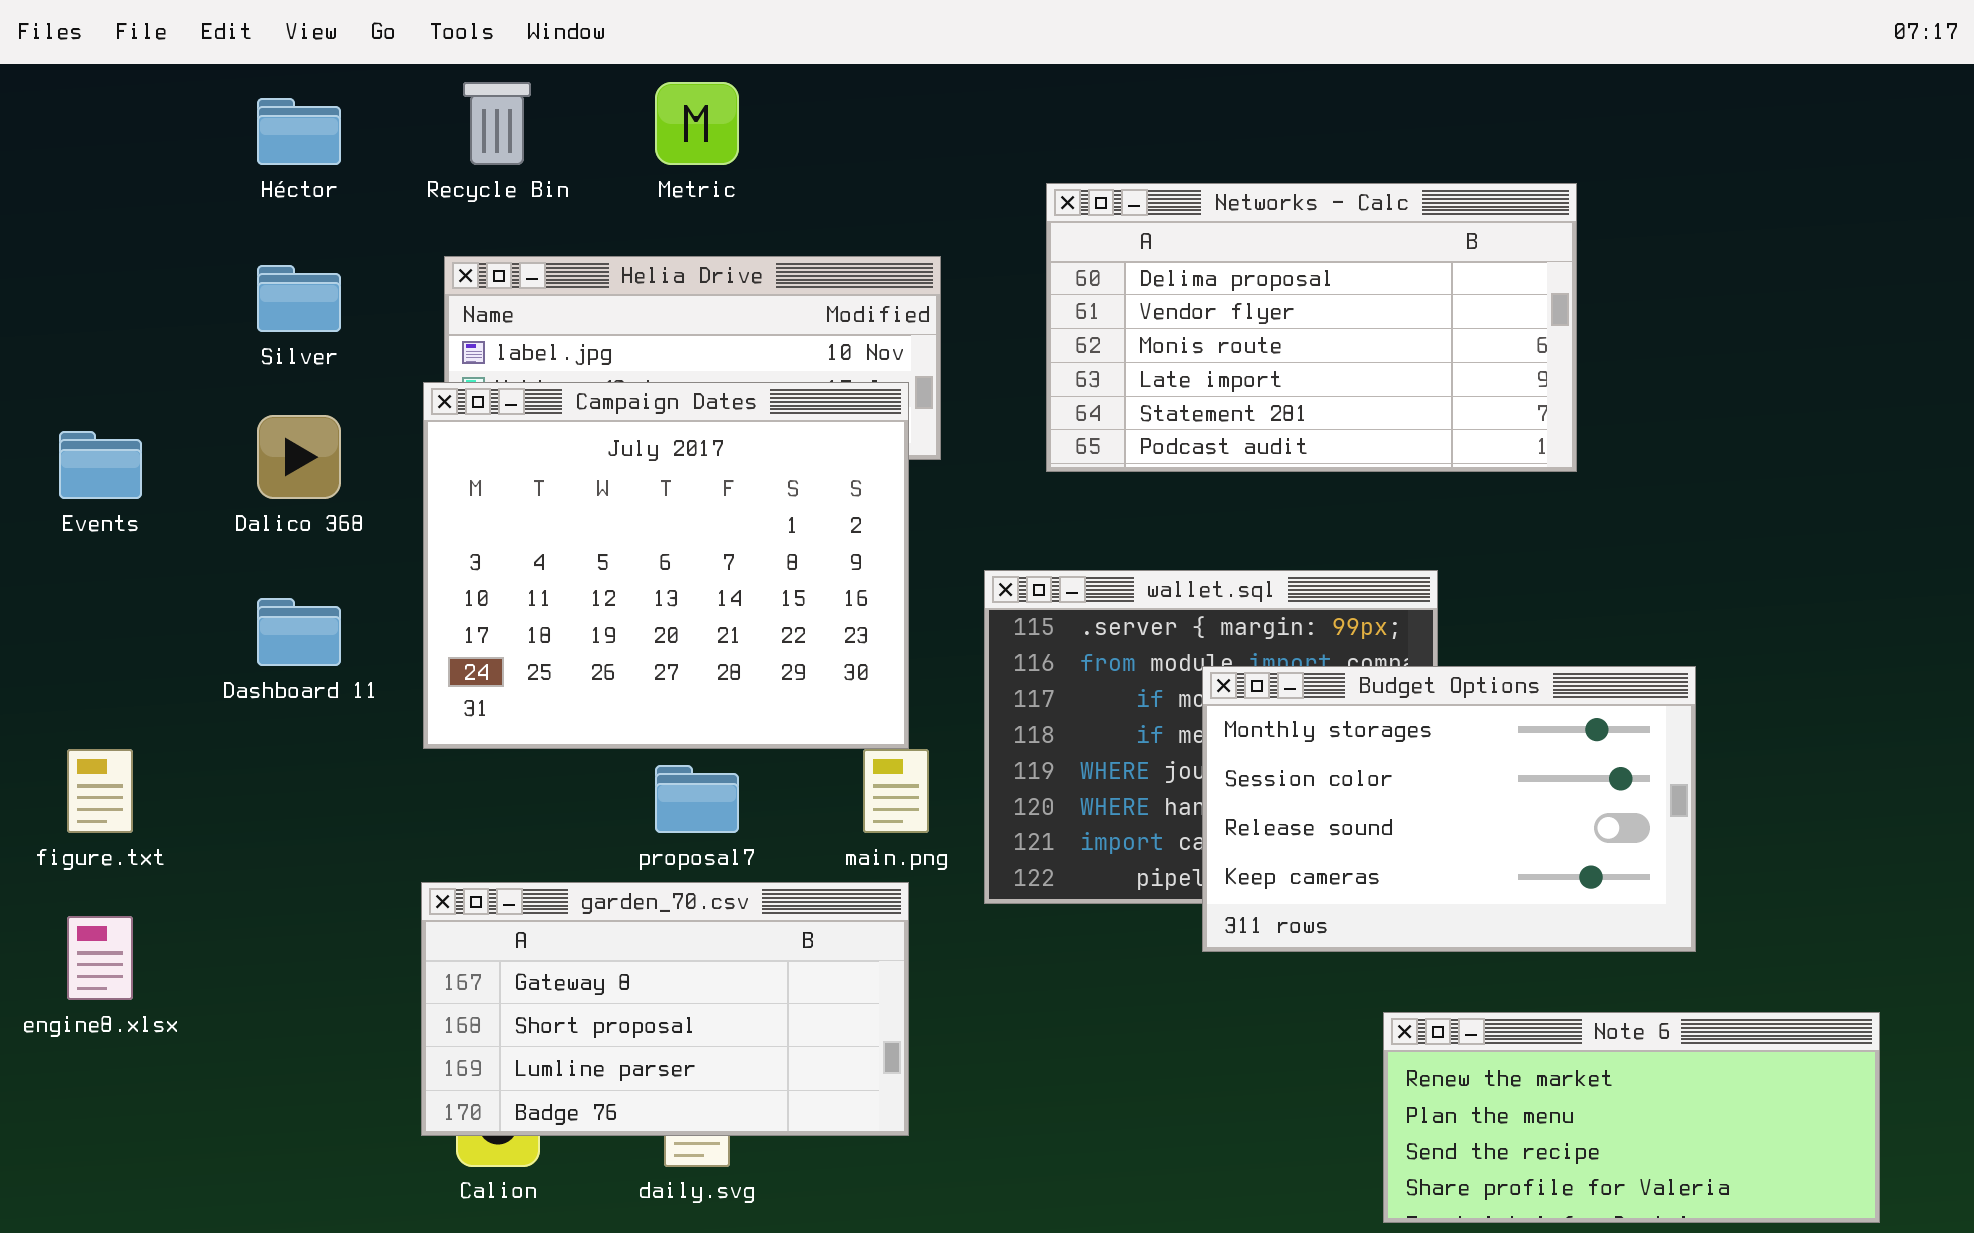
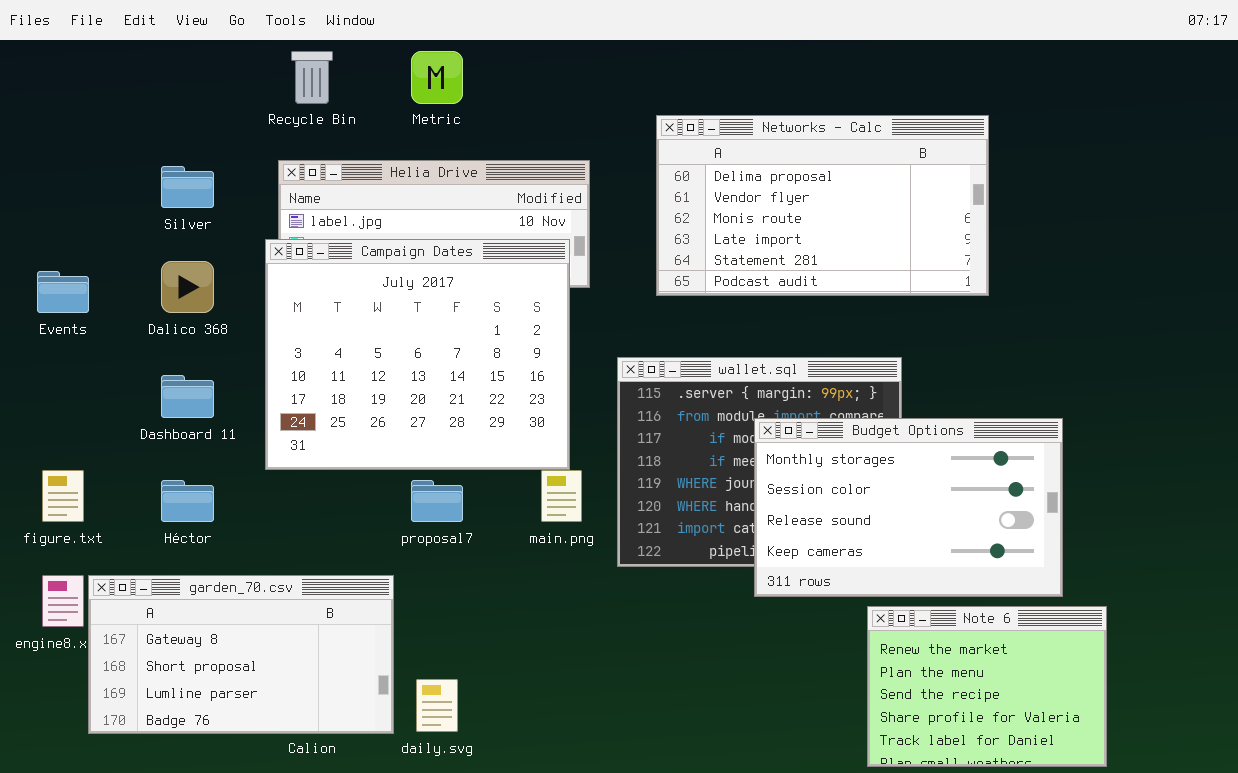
Héctor: [257,98,341,165] -> [161,480,214,522], moved
garden_70.csv: [421,882,909,1136] -> [88,575,394,734], moved
Note 6: [1383,1012,1880,1223] -> [867,606,1107,767], resized

